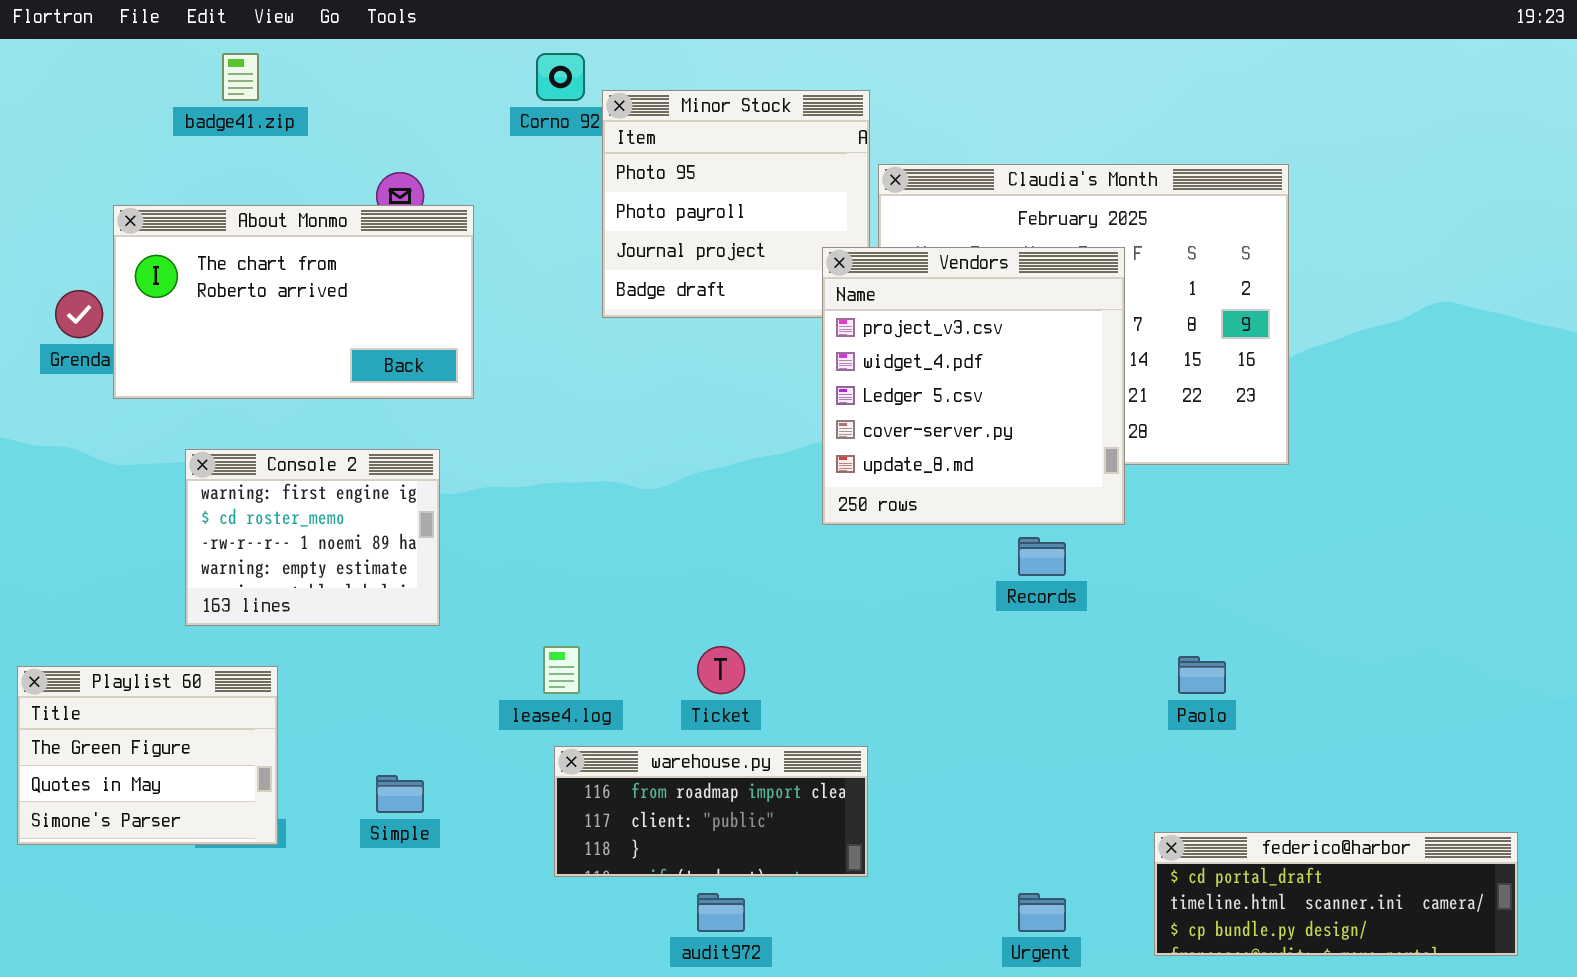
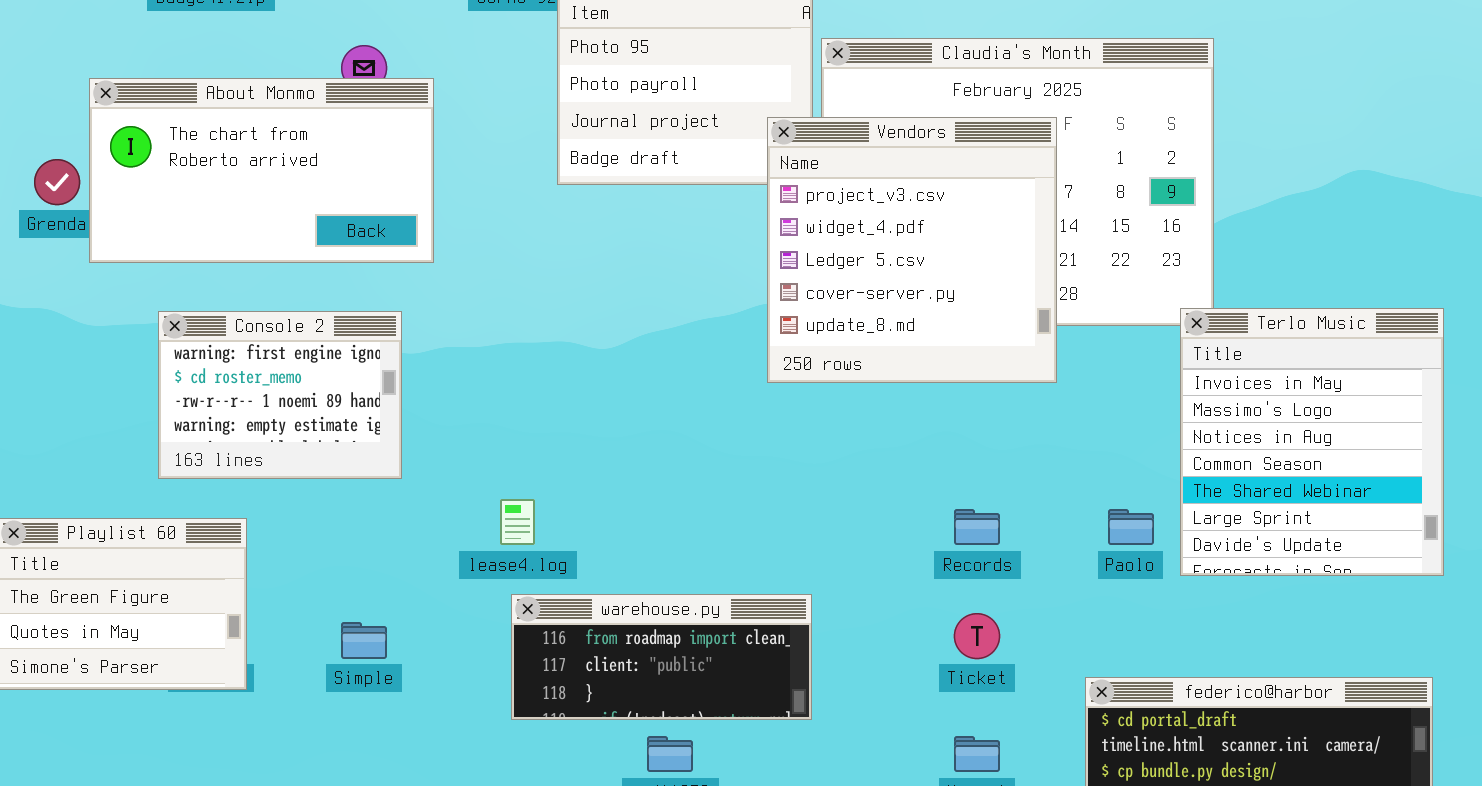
Terlo Music: none -> [1180,308,1444,576], opened
Records: [1018,537,1066,576] -> [954,509,1000,545], moved
Ticket: [697,646,745,694] -> [954,613,1000,659], moved

